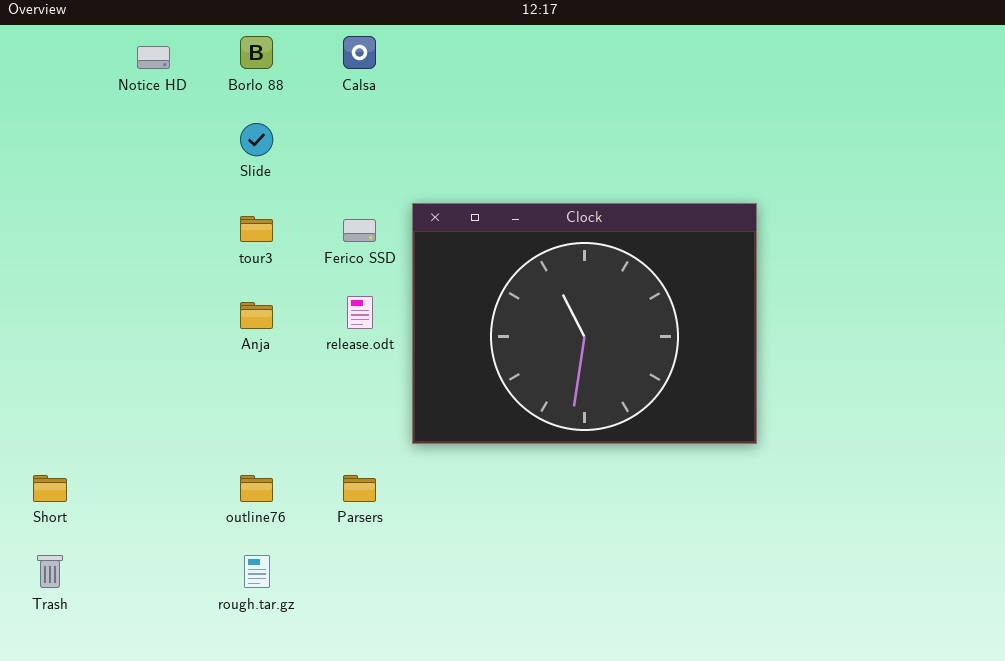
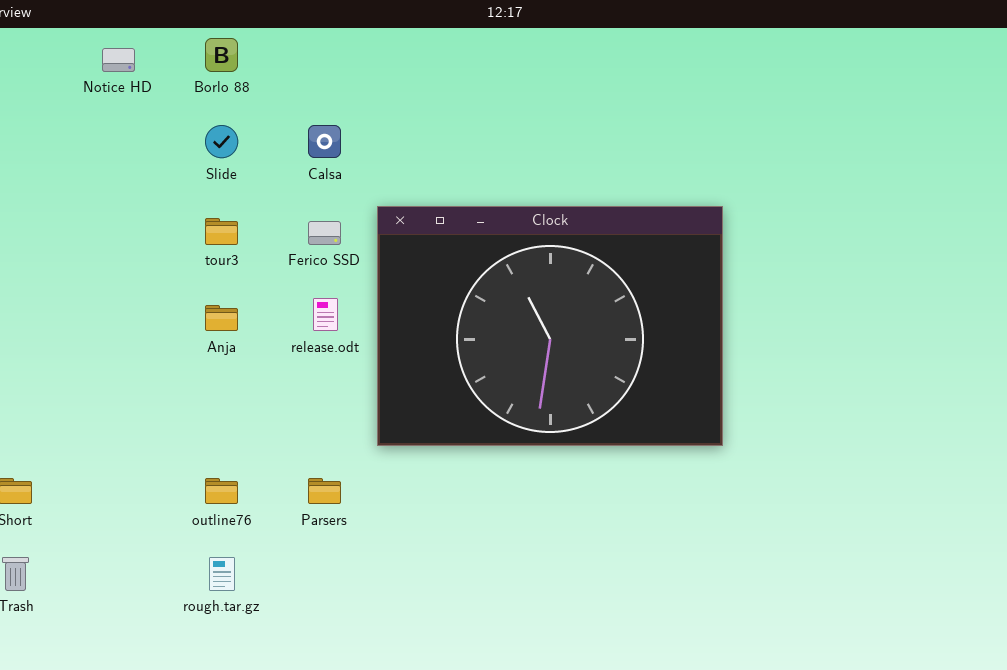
Calsa: [343,36,376,69] -> [308,125,341,158], moved

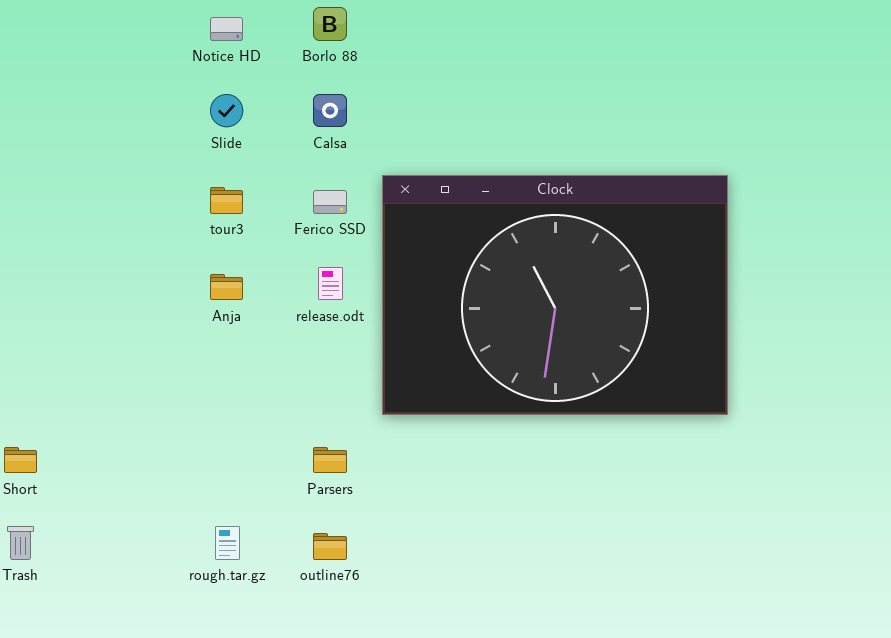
Borlo 88: [205,38,238,72] -> [313,7,347,41], moved
Notice HD: [102,48,135,72] -> [210,17,243,41], moved
outline76: [205,478,238,504] -> [313,533,347,560], moved

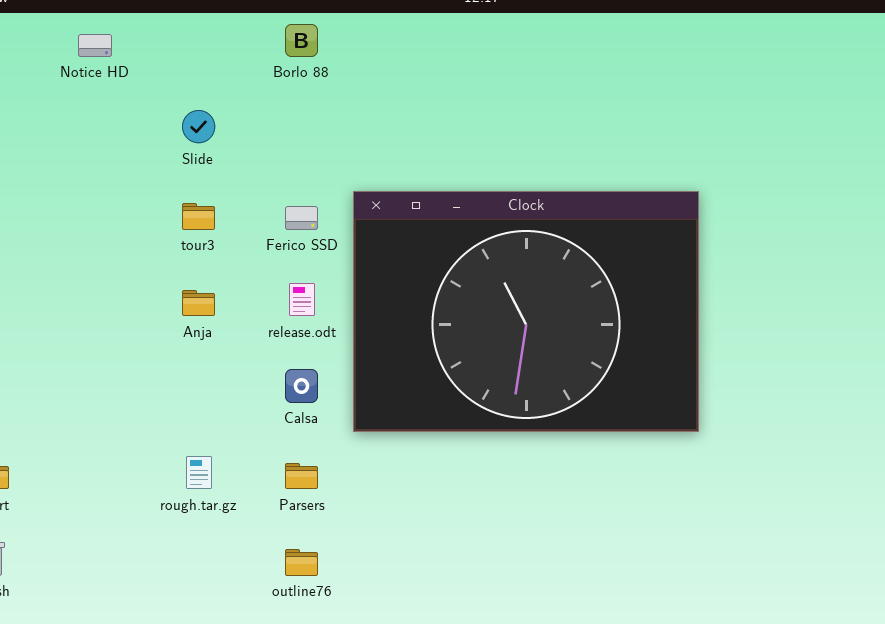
Notice HD: [210,17,243,41] -> [78,34,112,57], moved
Calsa: [313,94,347,127] -> [285,369,318,403], moved
rough.tar.gz: [215,526,240,560] -> [186,456,212,489], moved

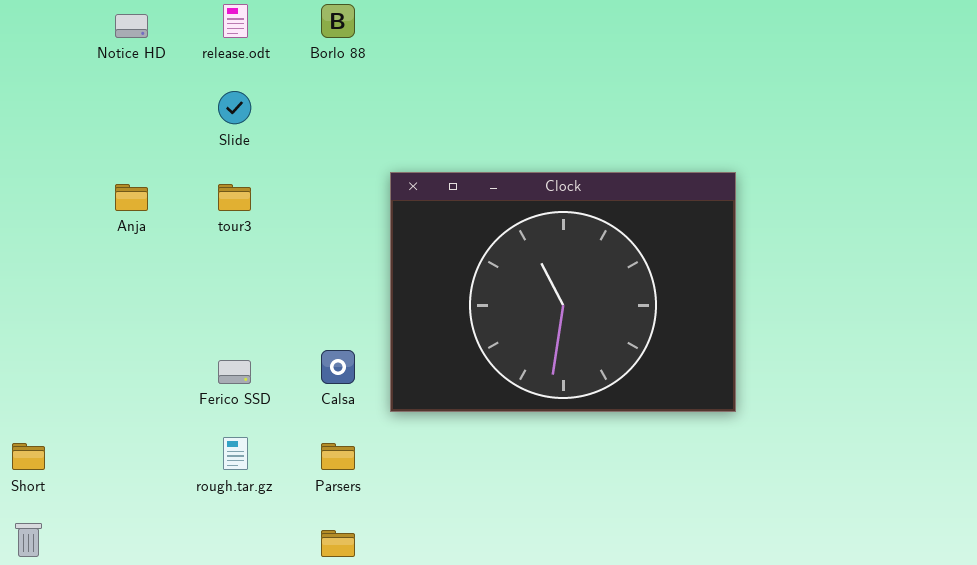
Ferico SSD: [285,206,318,230] -> [218,360,251,384], moved
release.odt: [289,283,315,316] -> [223,4,248,38], moved
Anja: [182,290,215,316] -> [115,184,148,211], moved

